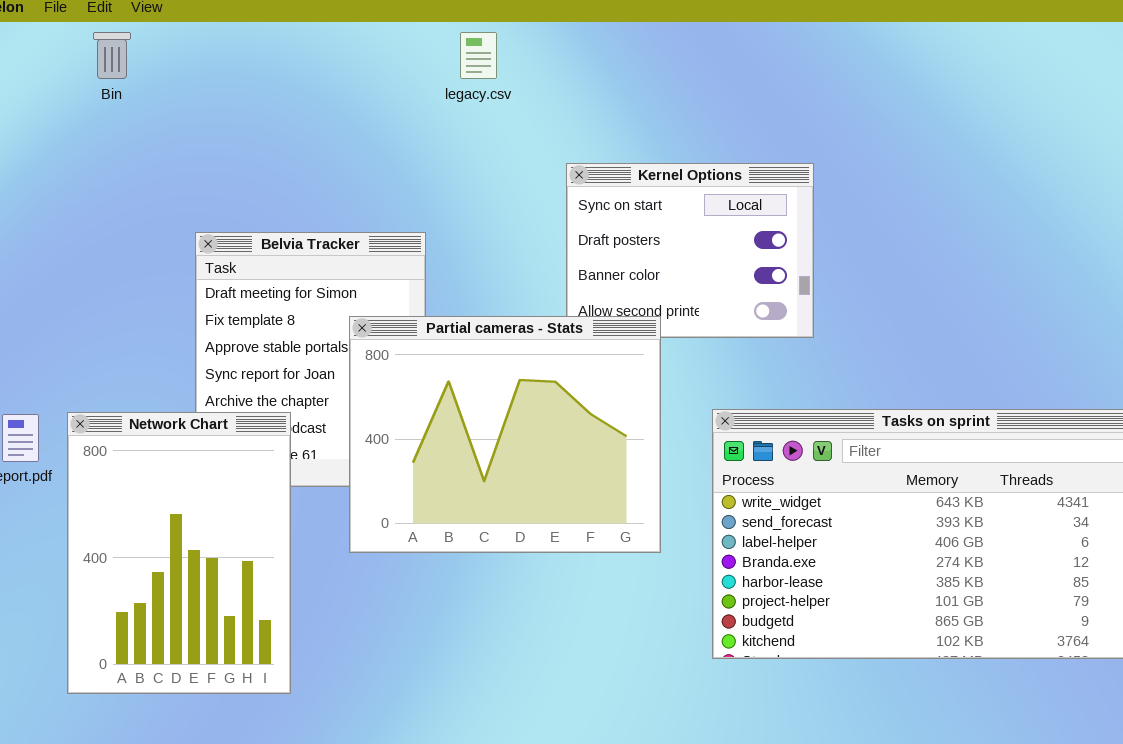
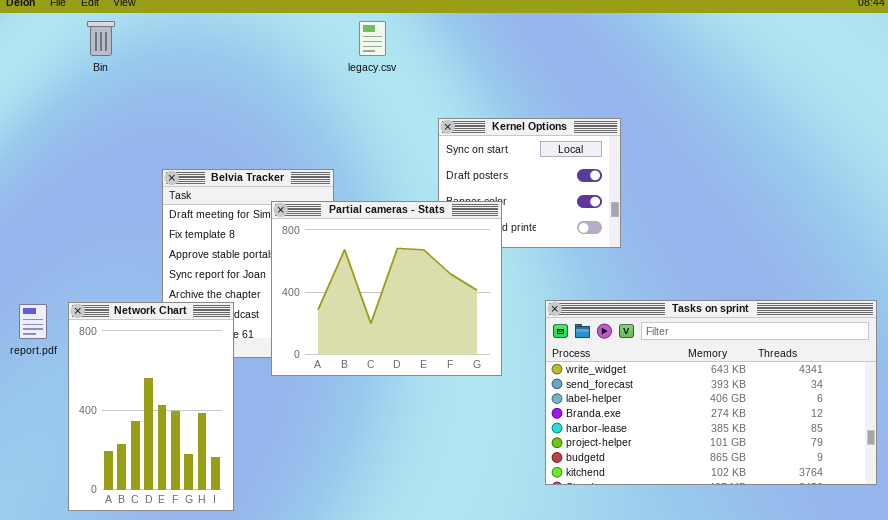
Partial cameras - Stats: [349,316,661,553] -> [271,201,502,376], moved

